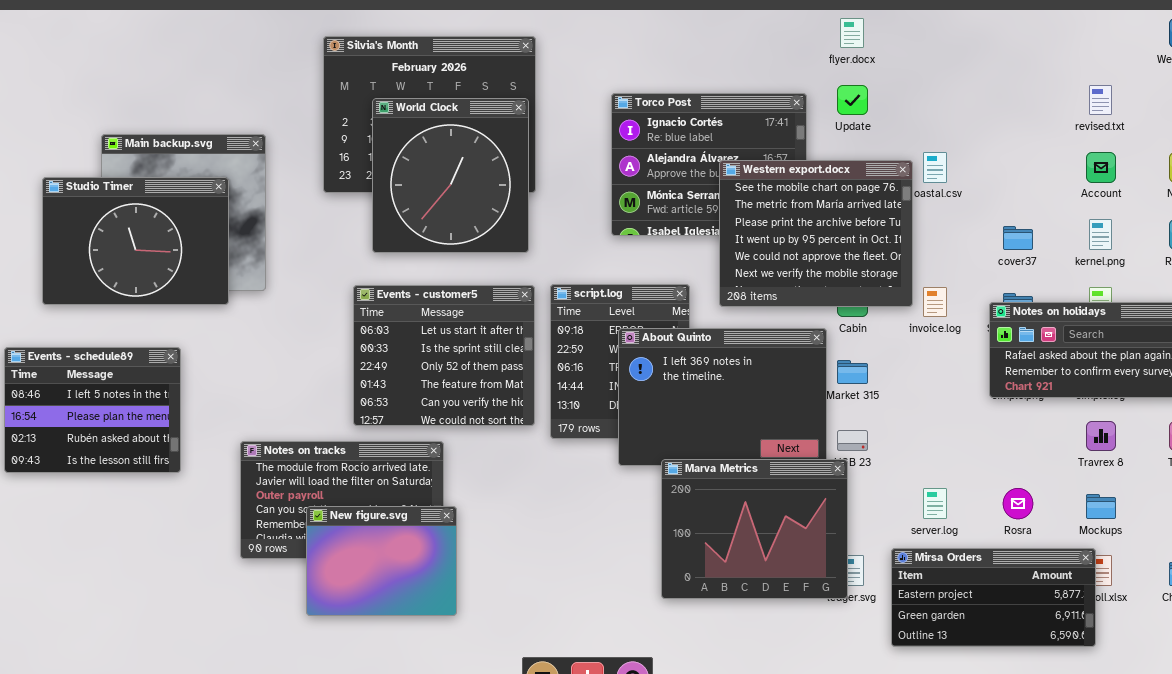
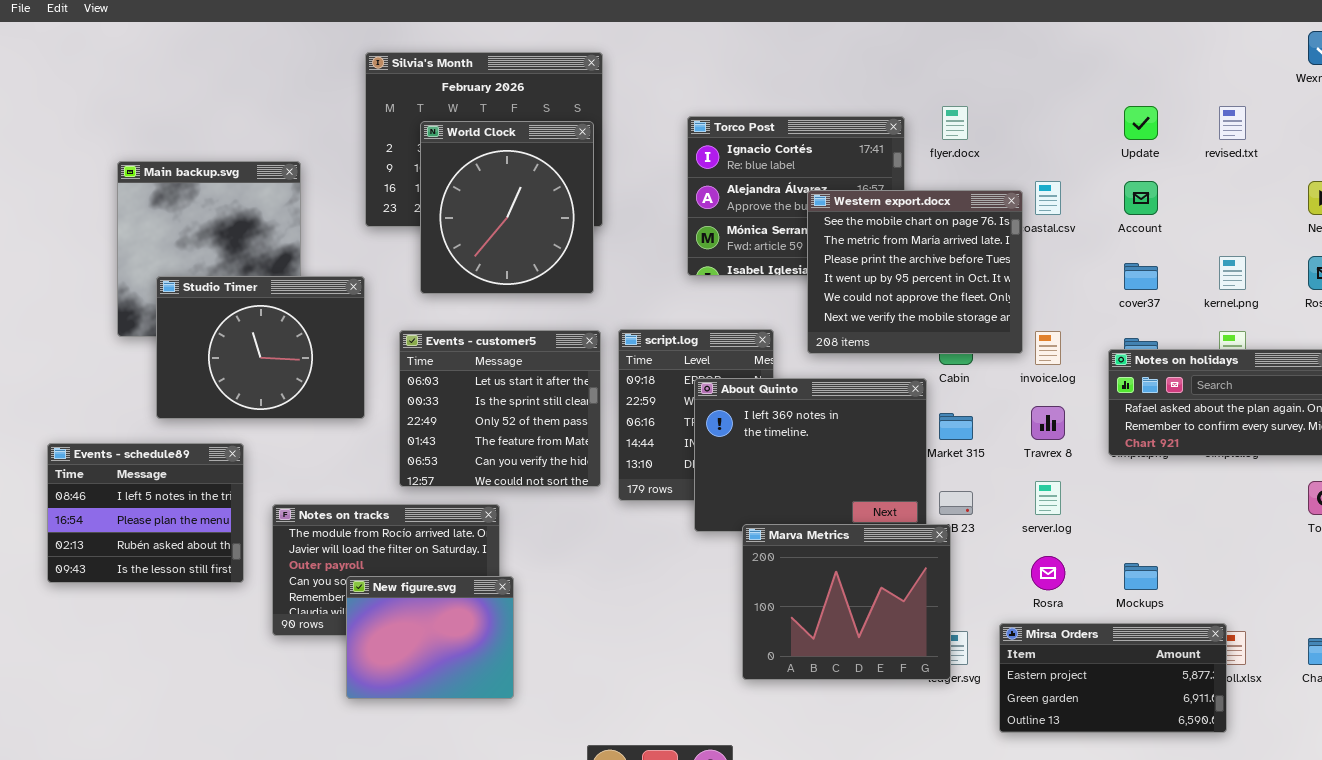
flyer.docx: [840,18,864,48] -> [942,106,968,140], moved
Update: [837,85,868,115] -> [1124,106,1158,140], moved
Account: [1086,152,1116,183] -> [1124,181,1158,215], moved
Studio Timer: [42,177,229,305] -> [156,276,365,419], moved
Events - schedule89: [4,347,181,473] -> [47,443,244,583], moved
Travrex 8: [1086,421,1116,451] -> [1031,406,1065,440], moved
server.log: [923,488,947,519] -> [1035,481,1061,515], moved
Rosra: [1003,488,1033,519] -> [1031,556,1065,590], moved
Mockups: [1086,494,1116,519] -> [1124,563,1158,590], moved

